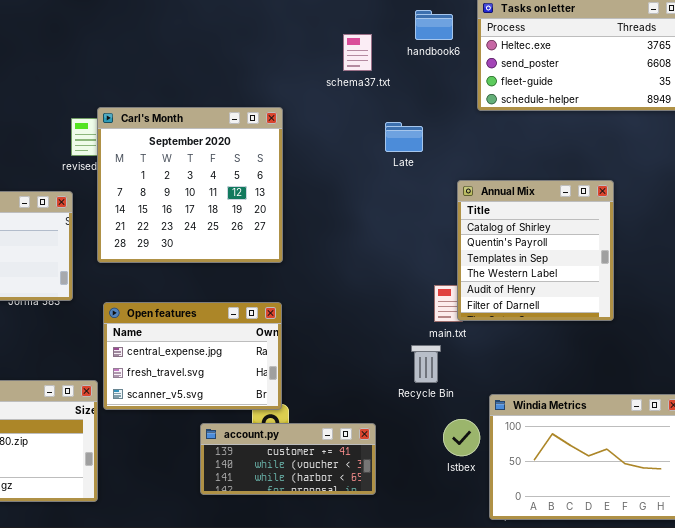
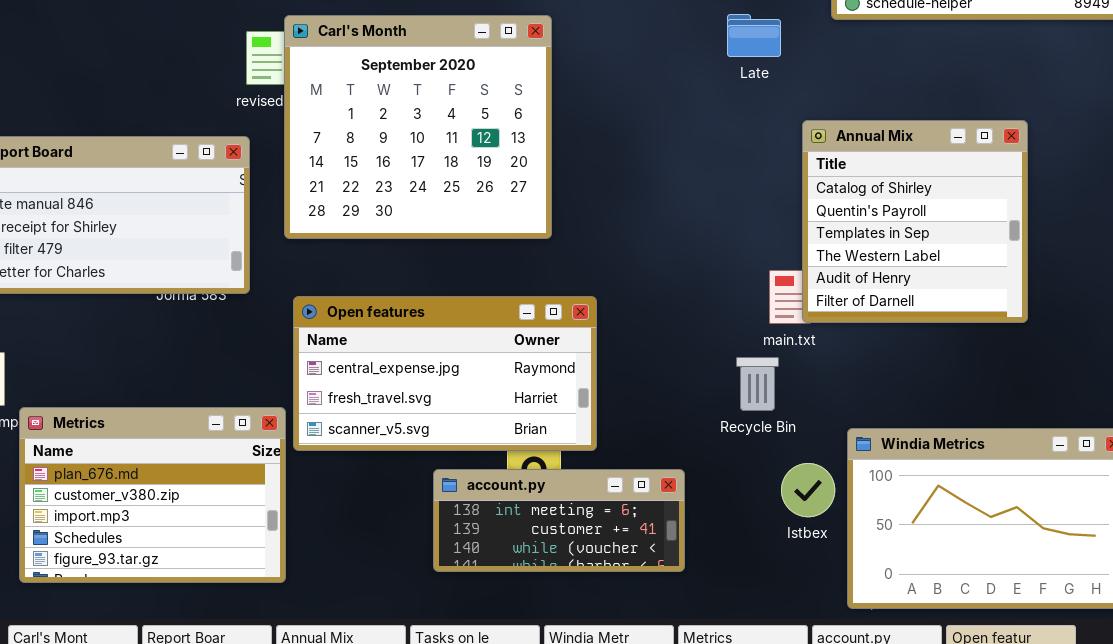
Late: [385,122,423,152] -> [727,14,781,57], moved
Open features: [103,302,282,410] -> [293,296,597,451], resized
account.py: [200,423,376,495] -> [433,469,685,572], scrolled up 1 row

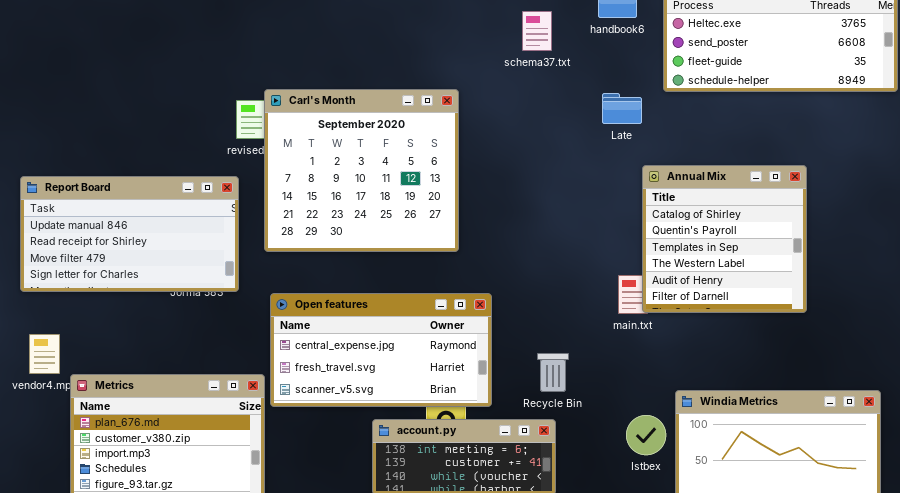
Late: [727,14,781,57] -> [602,93,642,124], moved
Recycle Bin: [736,357,779,411] -> [537,353,569,392], moved

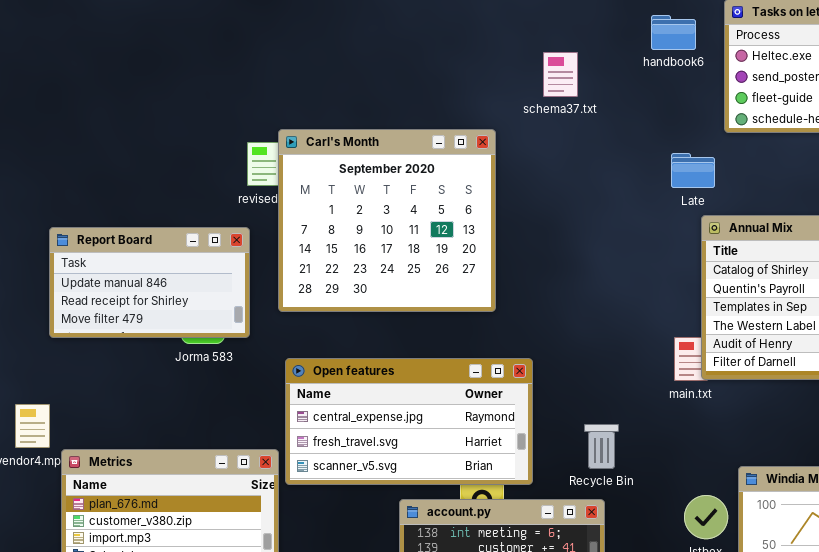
schema37.txt: [522,11,552,51] -> [543,52,578,97], moved
Late: [602,93,642,124] -> [671,153,715,188], moved
Report Board: [20,176,239,292] -> [49,227,250,338], resized

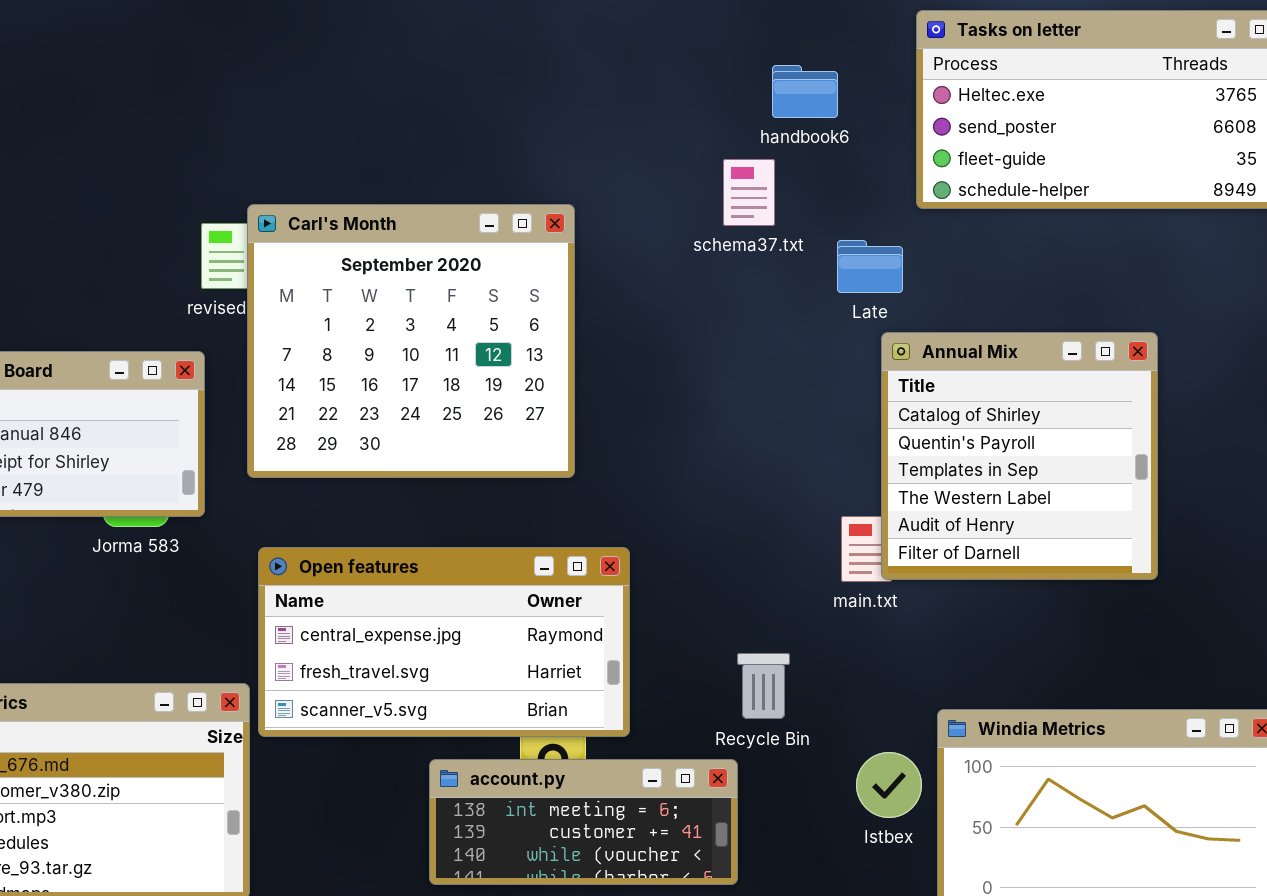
handbook6: [651,15,696,50] -> [772,65,838,118], moved
schema37.txt: [543,52,578,97] -> [723,159,775,226], moved
Recycle Bin: [584,424,619,469] -> [737,653,790,719], moved

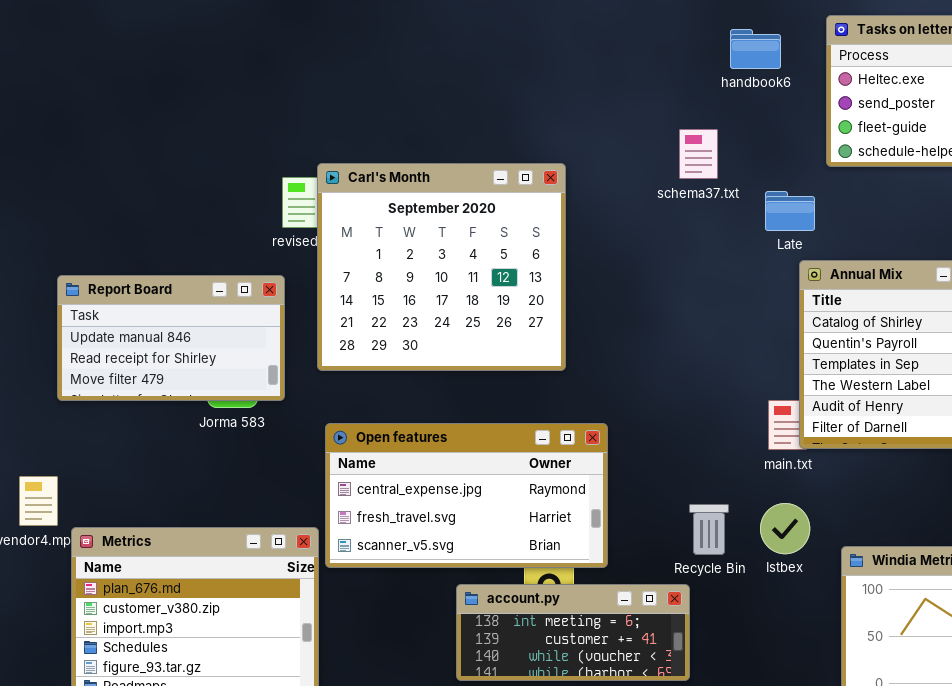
handbook6: [772,65,838,118] -> [730,29,781,69], moved
Istbex: [856,752,922,818] -> [760,503,810,554], moved

